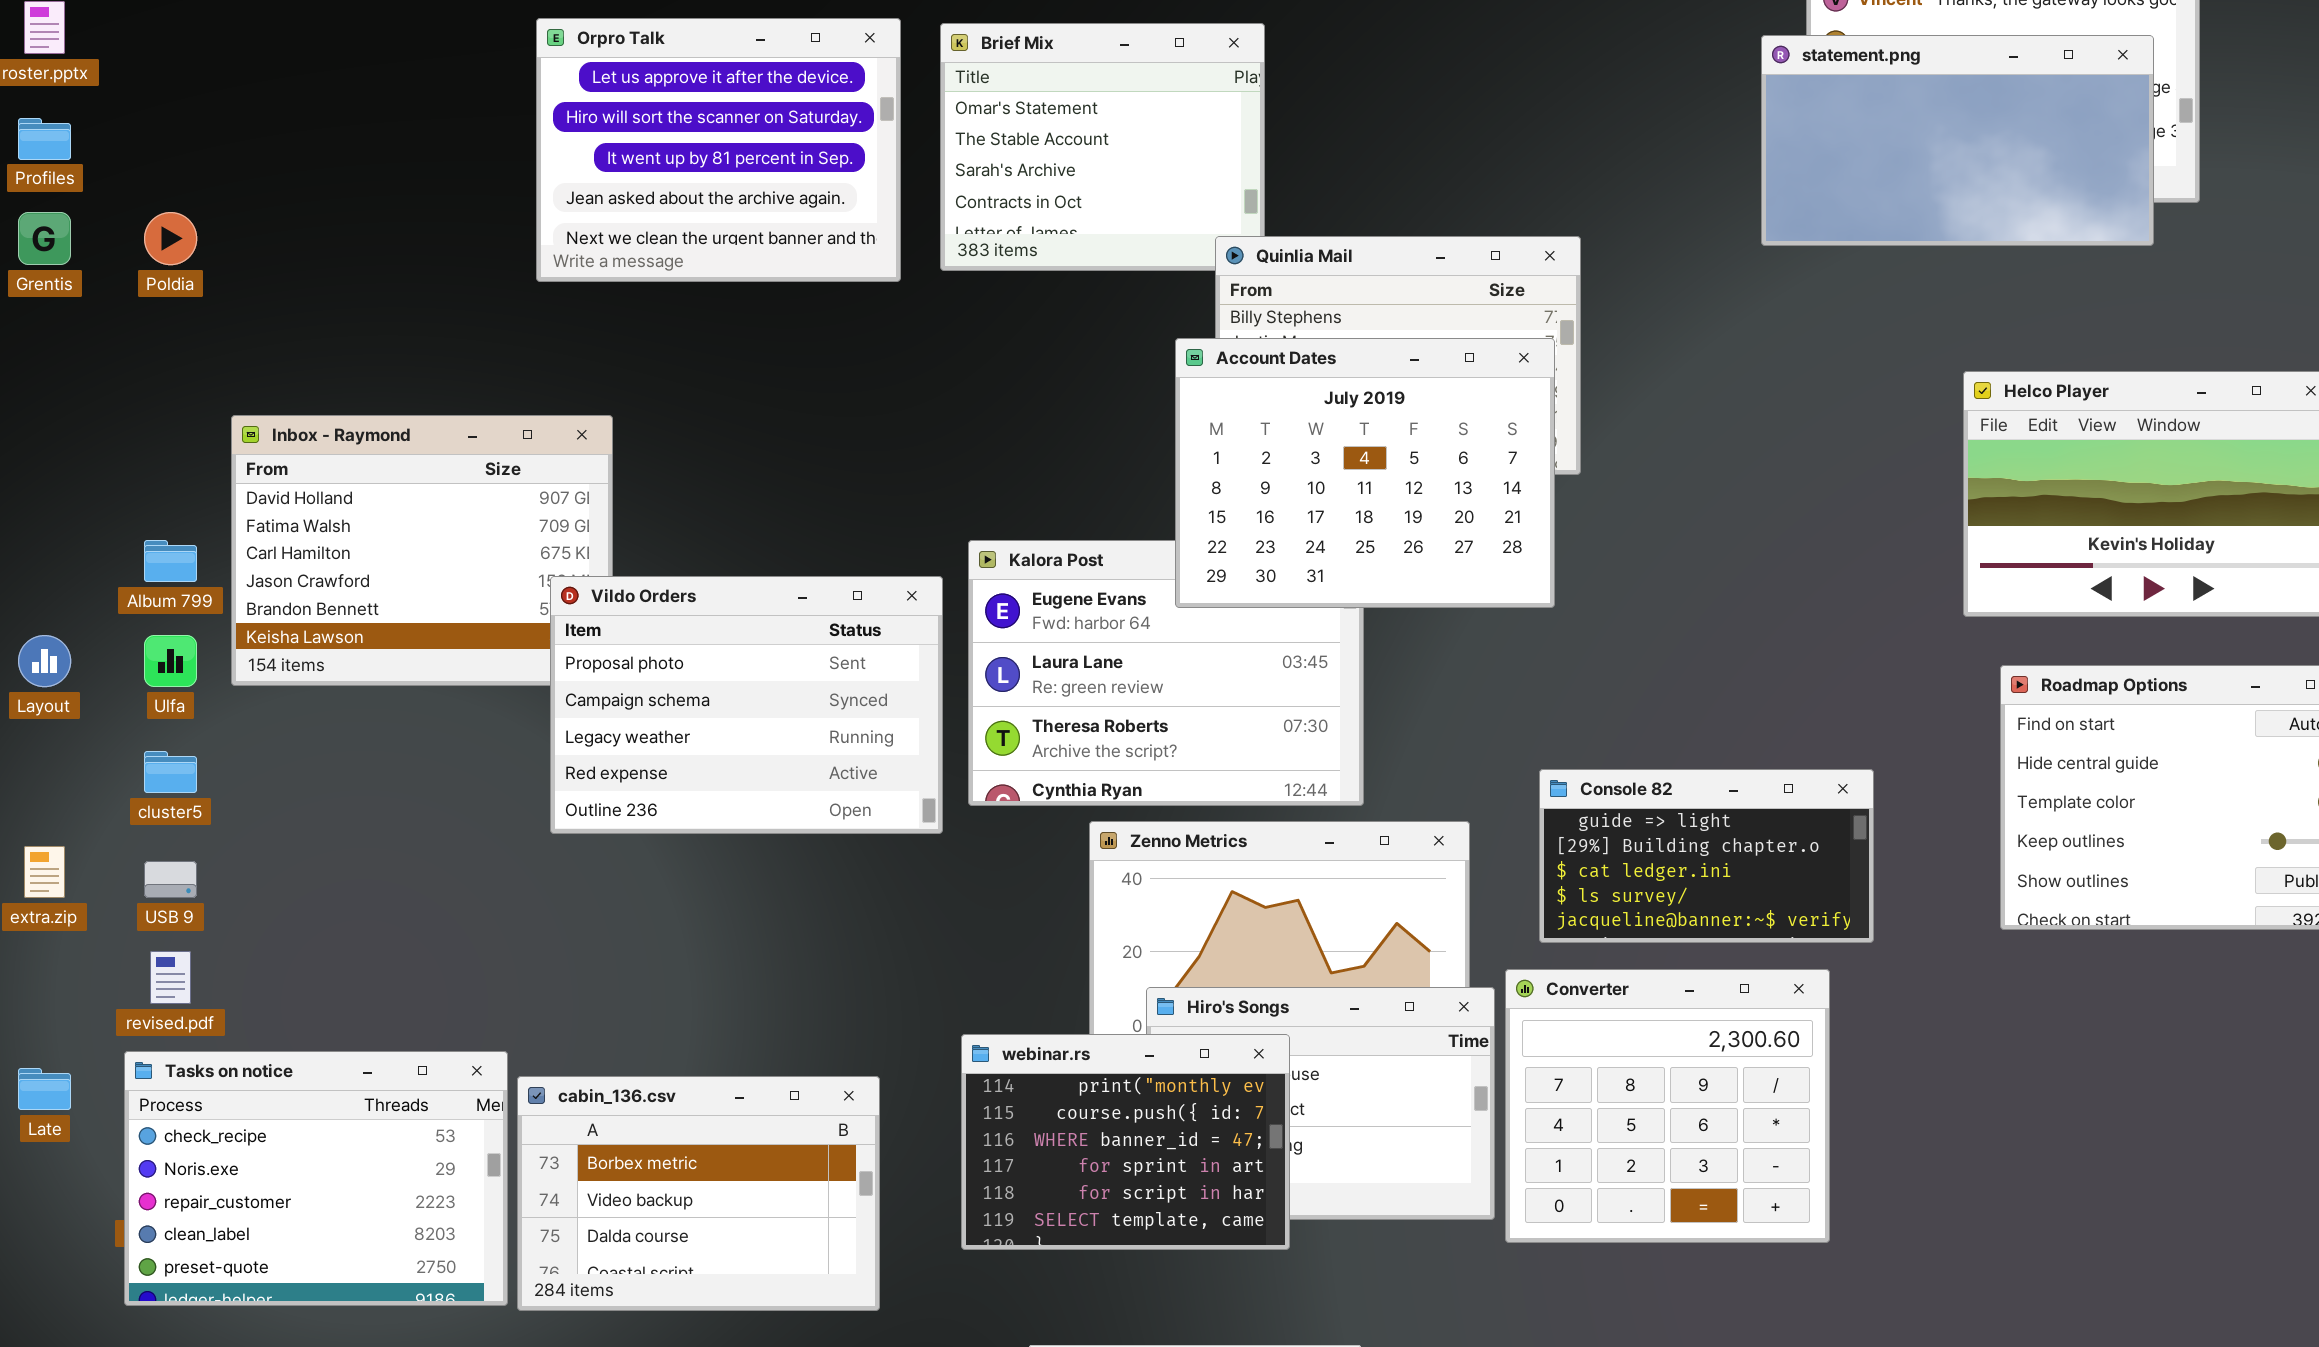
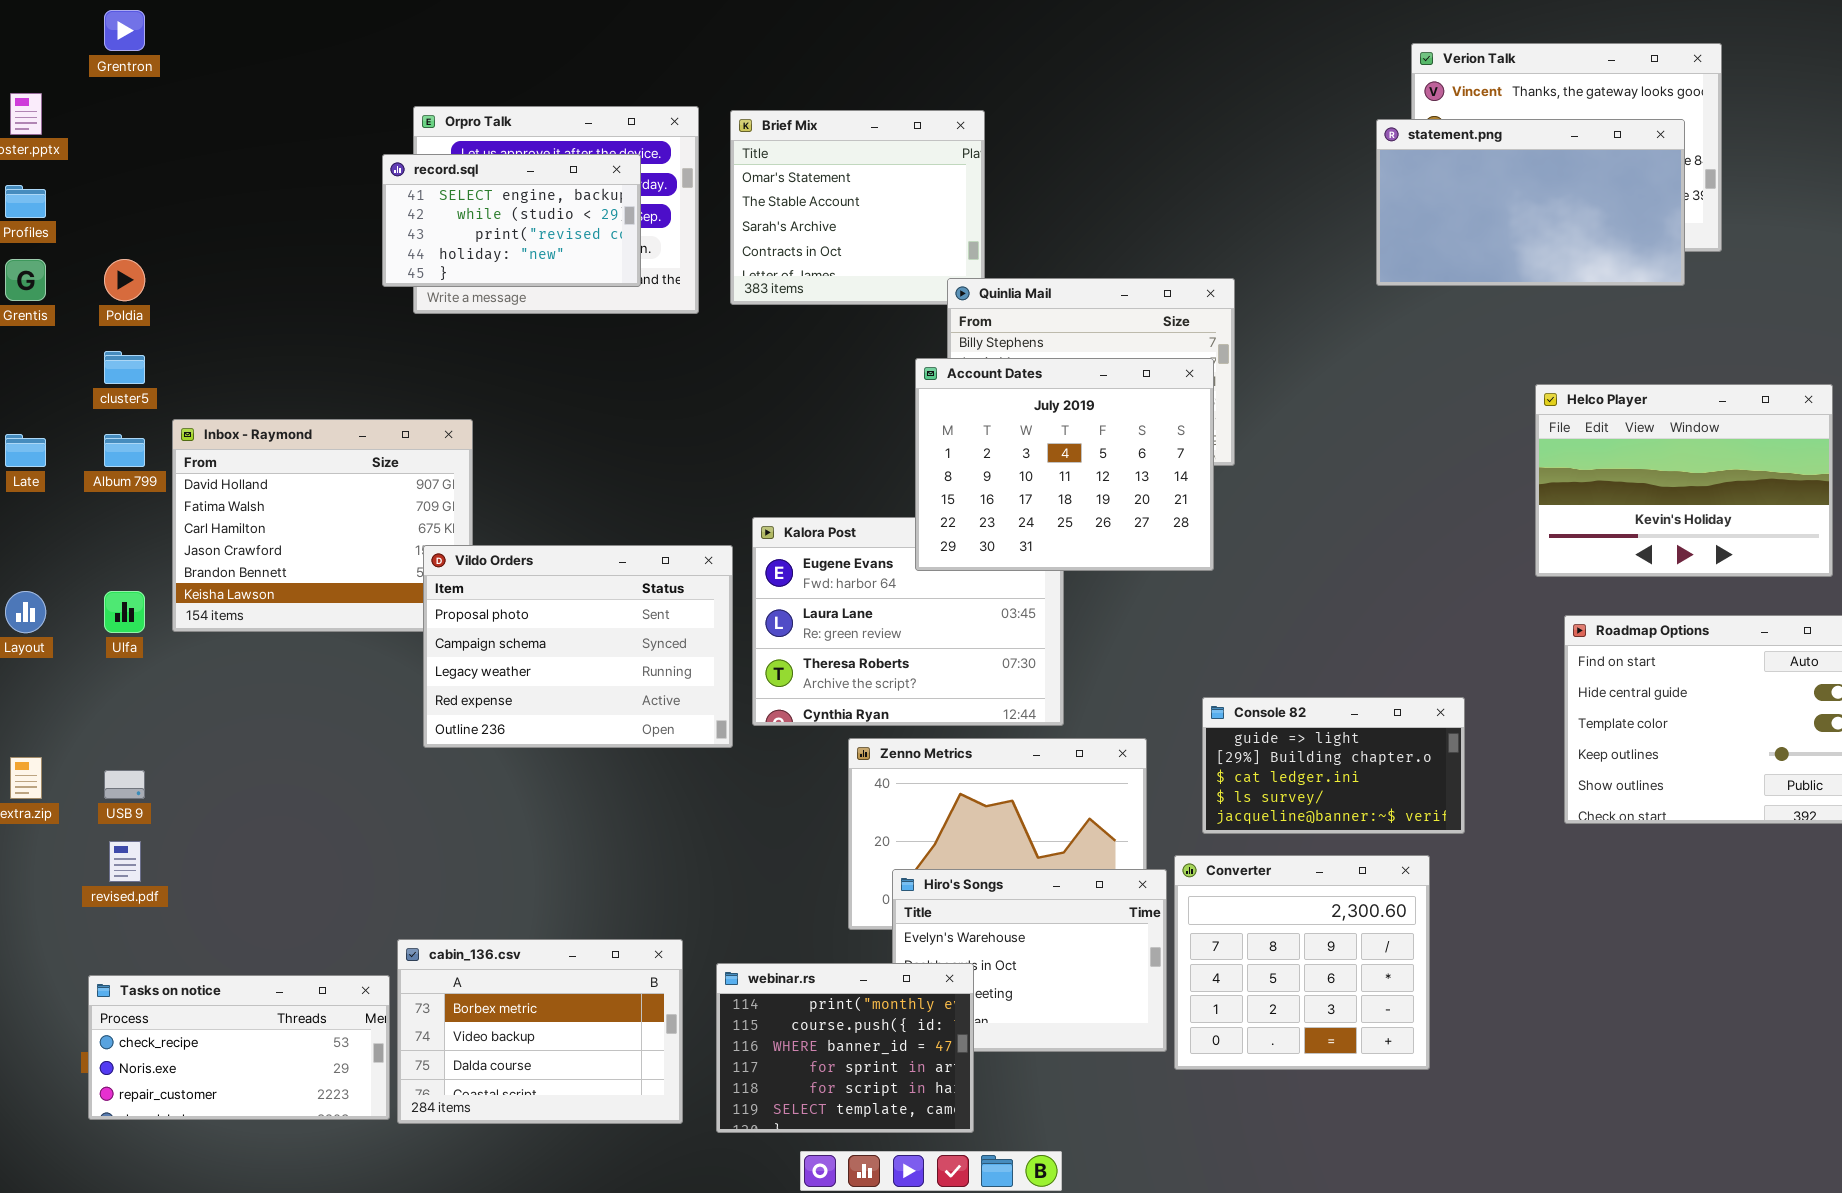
record.sql: none -> [382,154,641,287], opened
Album 799: [144,540,197,582] -> [104,434,145,467], moved
cluster5: [144,751,197,793] -> [104,351,145,384], moved
webinar.rs: [961,1034,1290,1250] -> [716,963,974,1133], moved
Tasks on notice: [124,1051,508,1306] -> [88,975,390,1120], resized
Late: [18,1068,71,1110] -> [5,434,46,467], moved

